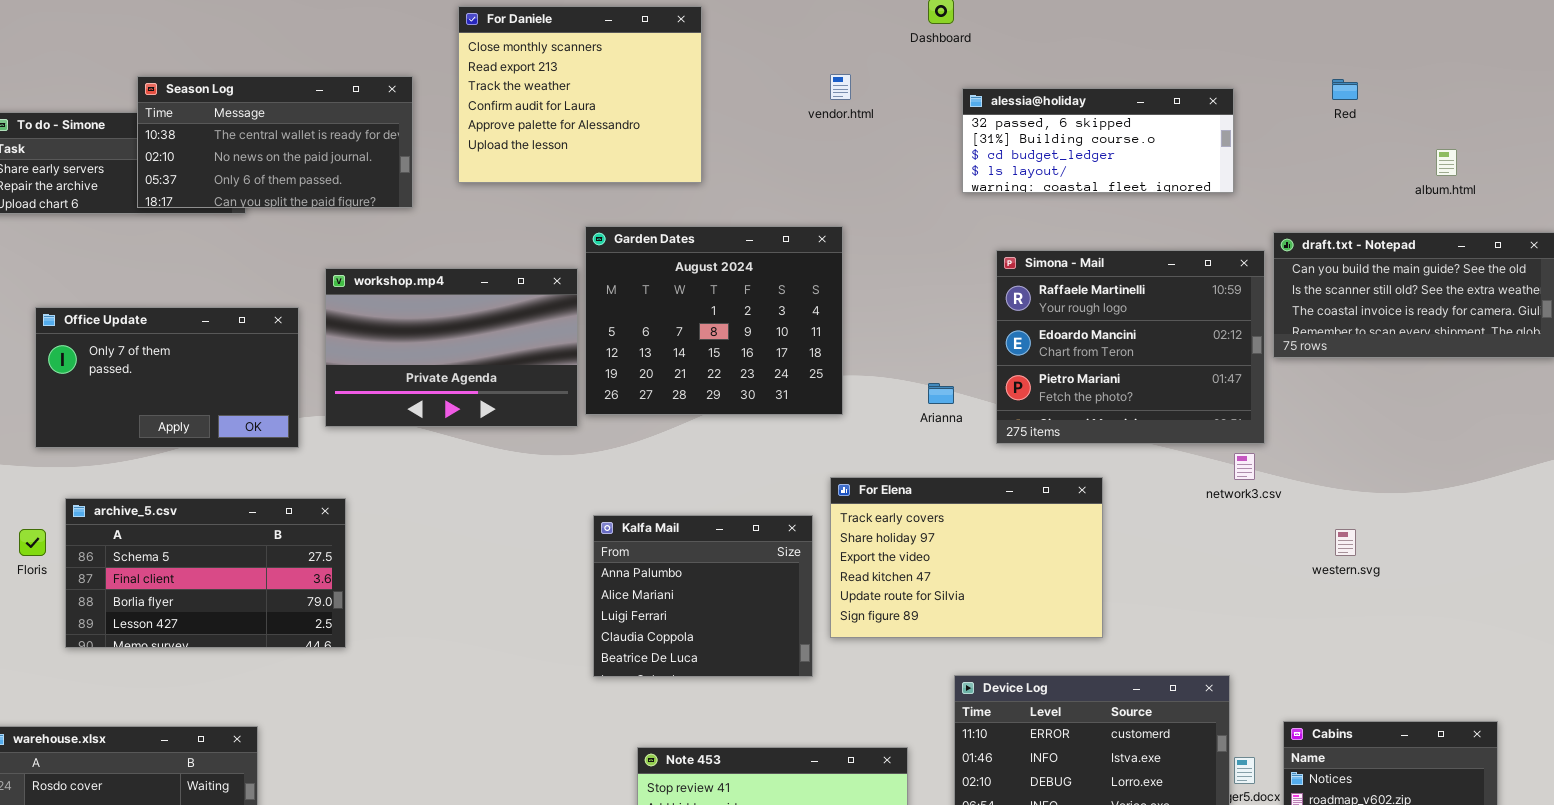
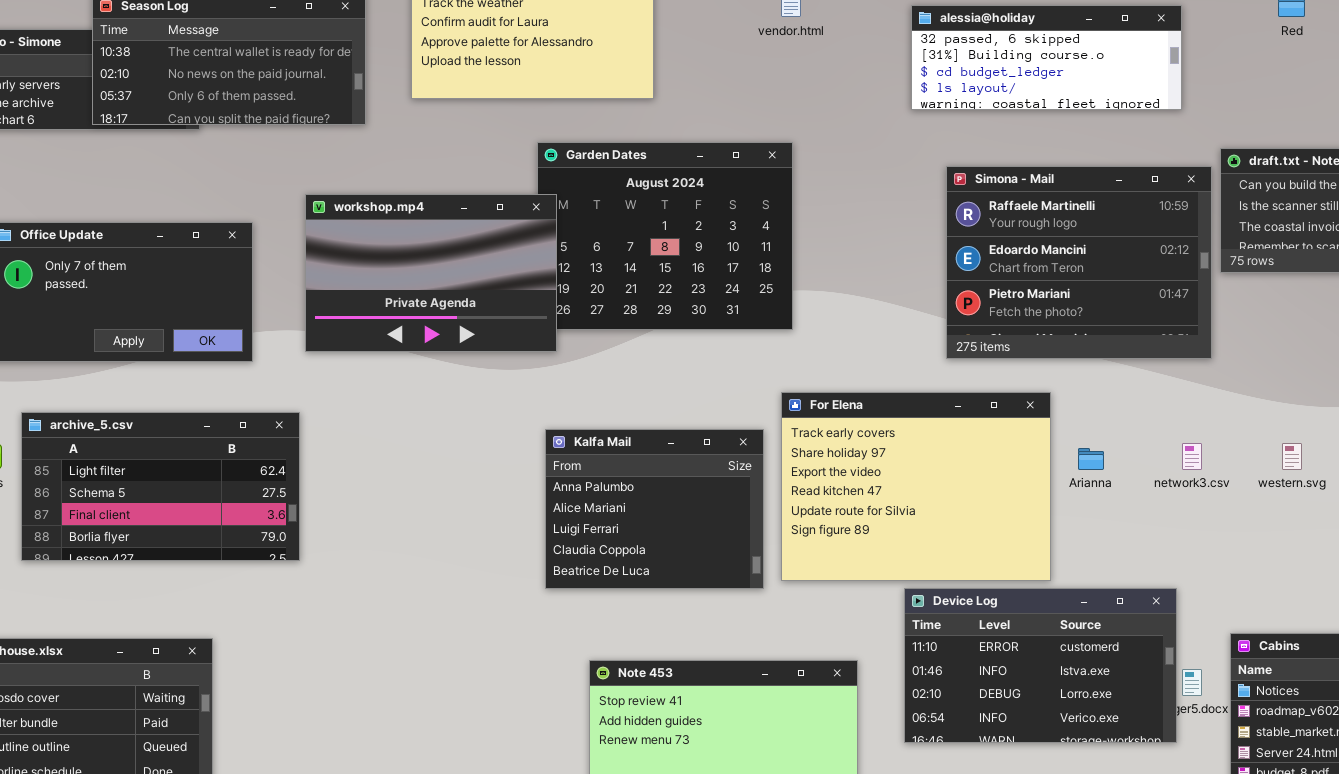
workshop.mp4: [325,268,578,427] -> [305,194,557,352], moved
Arianna: [928,383,954,404] -> [1078,448,1104,470], moved
network3.csv: [1234,453,1255,480] -> [1182,443,1202,470], moved
For Elena: [830,477,1103,638] -> [781,392,1051,581], resized
archive_5.csv: [65,498,346,648] -> [21,412,300,561], scrolled up 1 row

